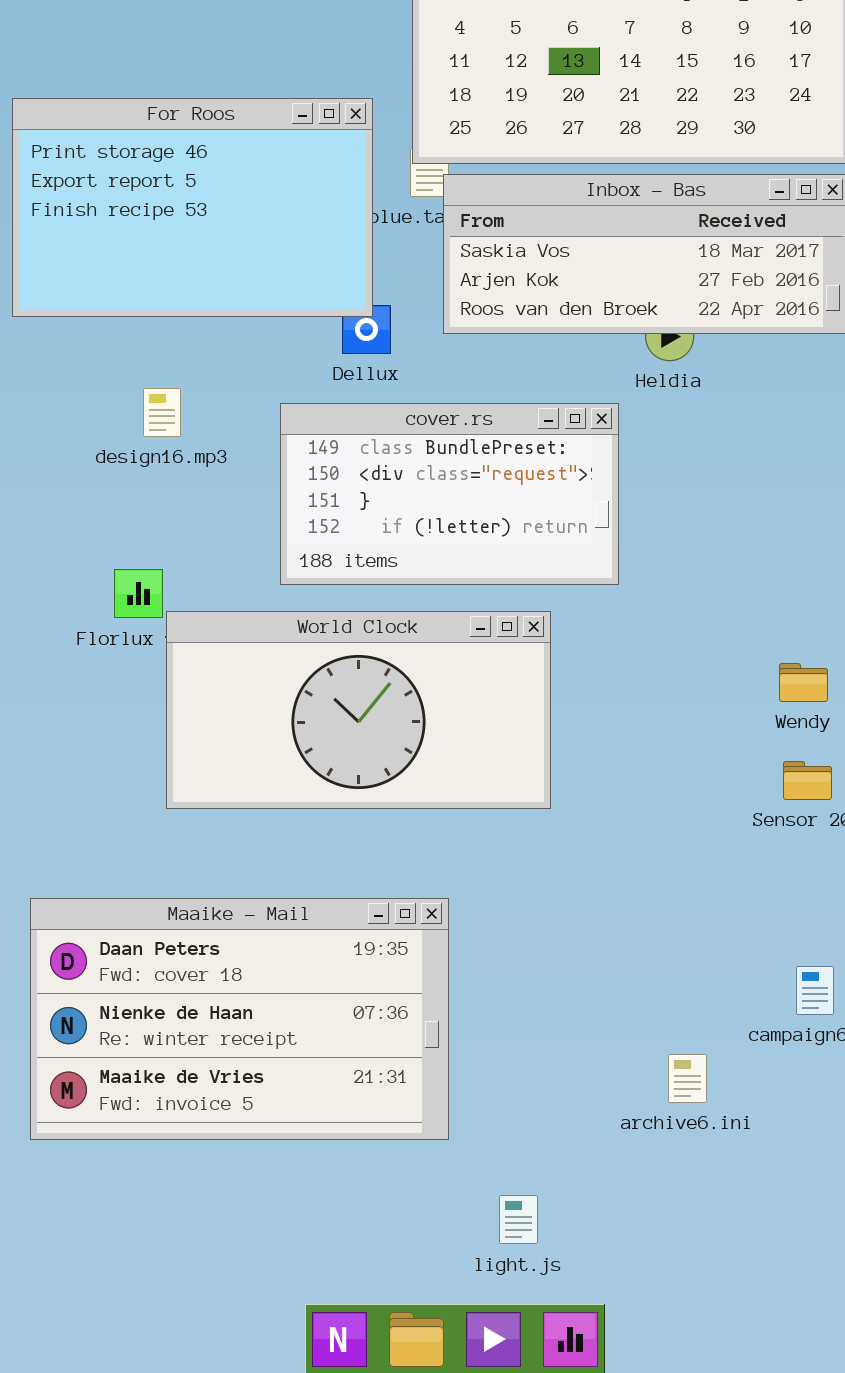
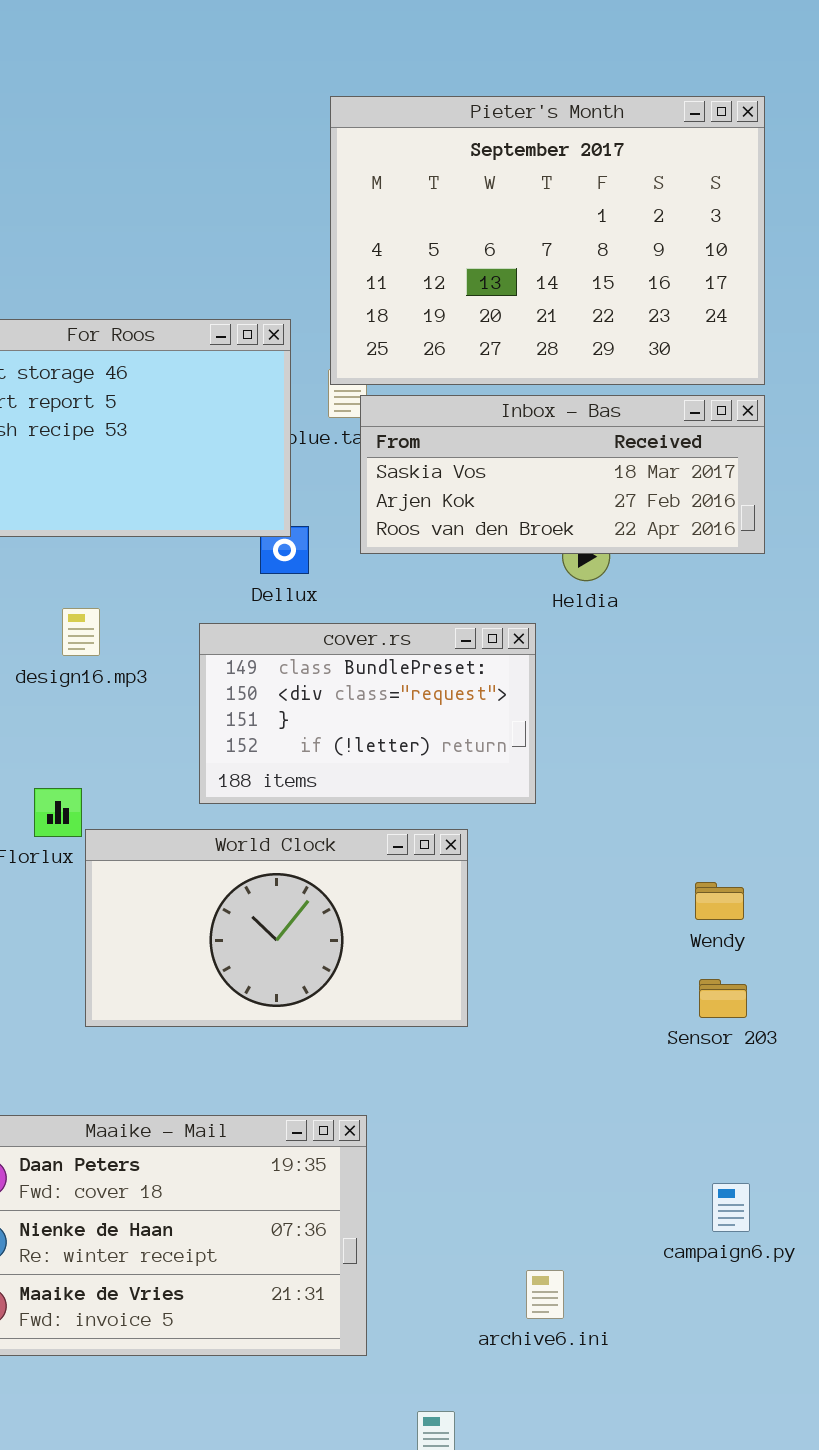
archive6.ini: [668,1054,707,1103] -> [526,1270,564,1319], moved

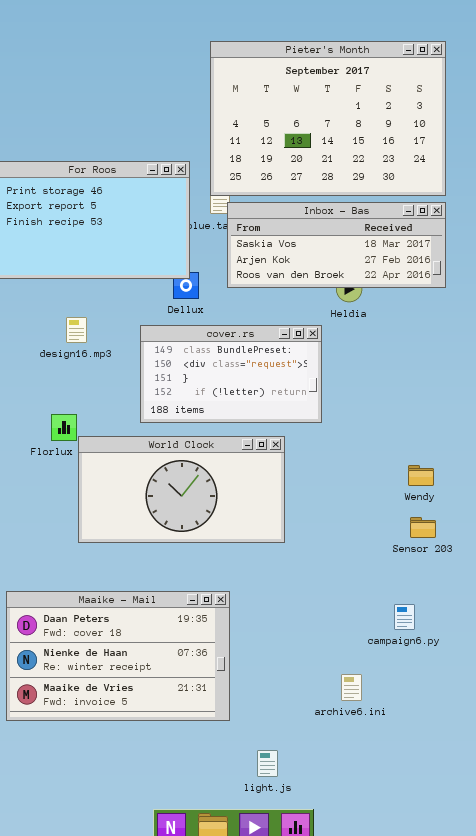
campaign6.py: [712,1183,750,1232] -> [394,604,415,630], moved
archive6.ini: [526,1270,564,1319] -> [341,674,362,701], moved

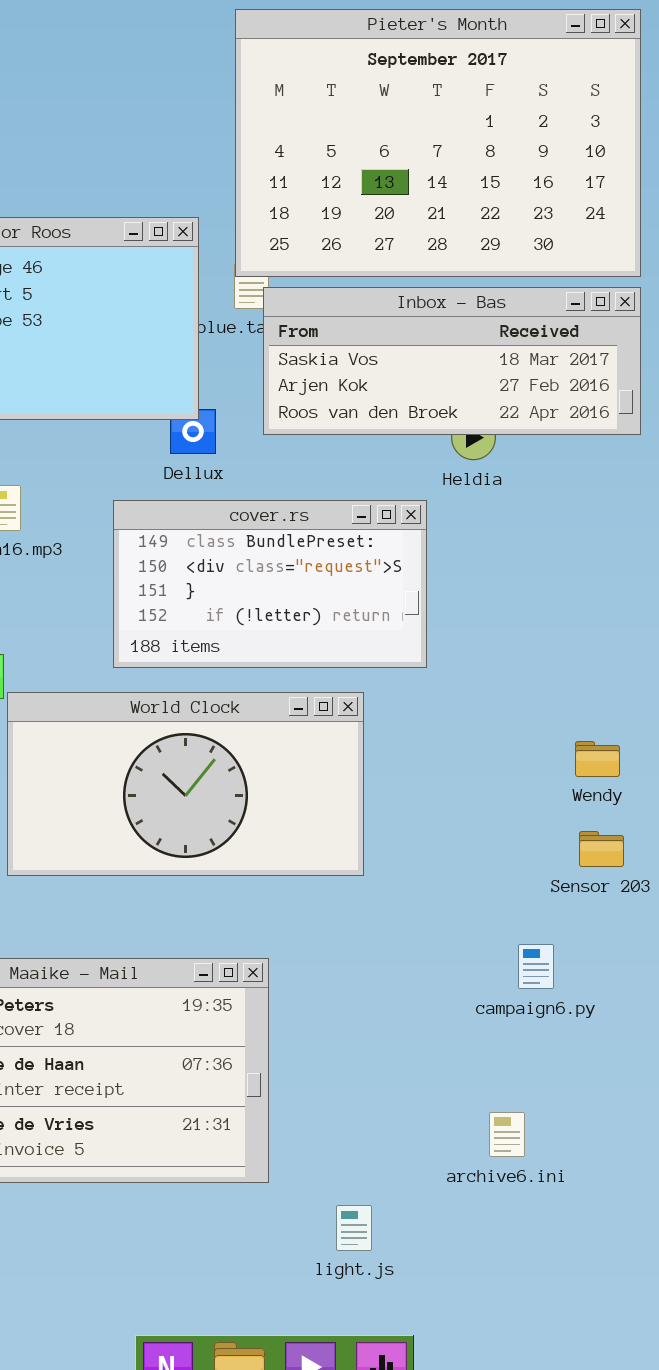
campaign6.py: [394,604,415,630] -> [518,944,554,989], moved
archive6.ini: [341,674,362,701] -> [489,1112,525,1157], moved
light.js: [257,750,278,777] -> [336,1205,372,1251], moved

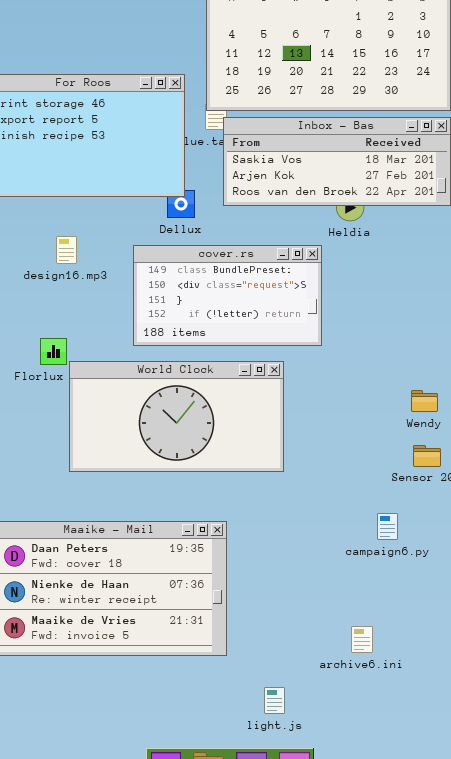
archive6.ini: [489,1112,525,1157] -> [351,626,373,653], moved
light.js: [336,1205,372,1251] -> [264,687,285,714], moved

